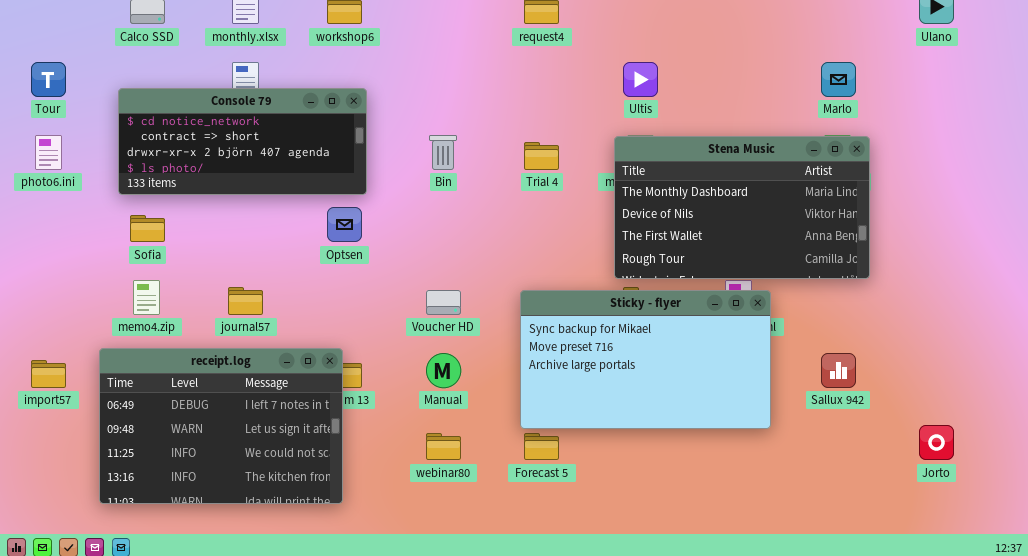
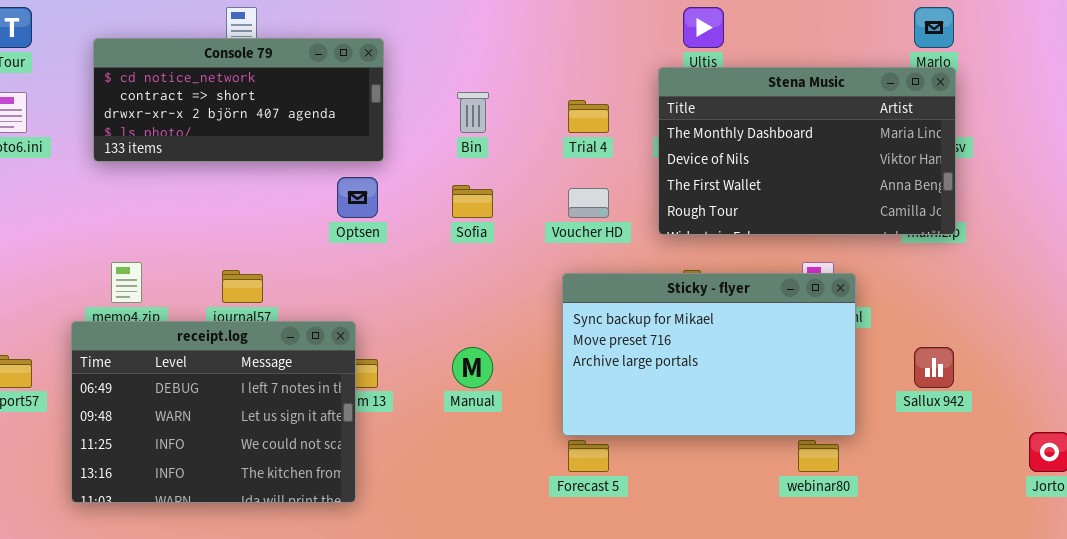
Stena Music: [614,136,870,279] -> [658,67,956,235], moved
Sofia: [130,215,165,242] -> [452,185,493,218], moved
Voucher HD: [426,290,461,315] -> [568,188,609,218], moved
receipt.log: [99,348,343,504] -> [71,321,356,503], moved
webinar80: [426,433,461,460] -> [798,440,839,472], moved

